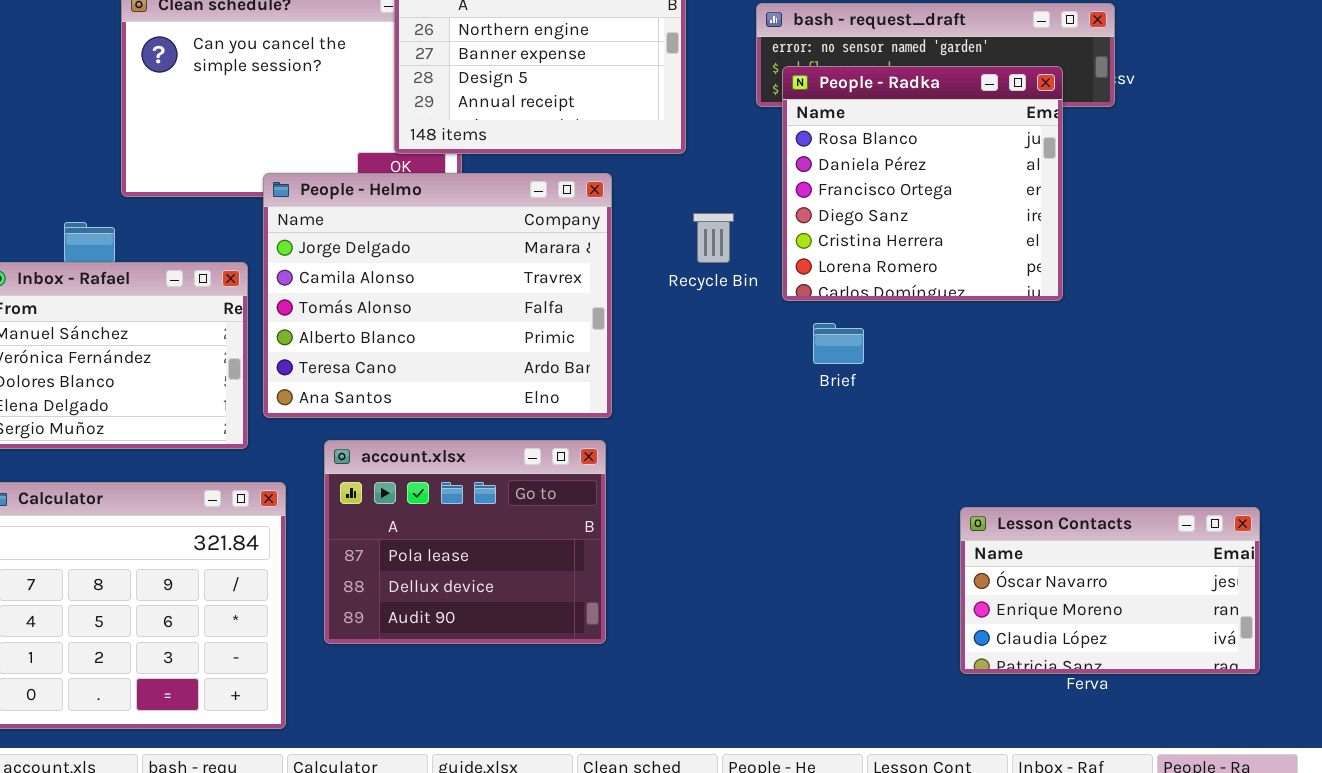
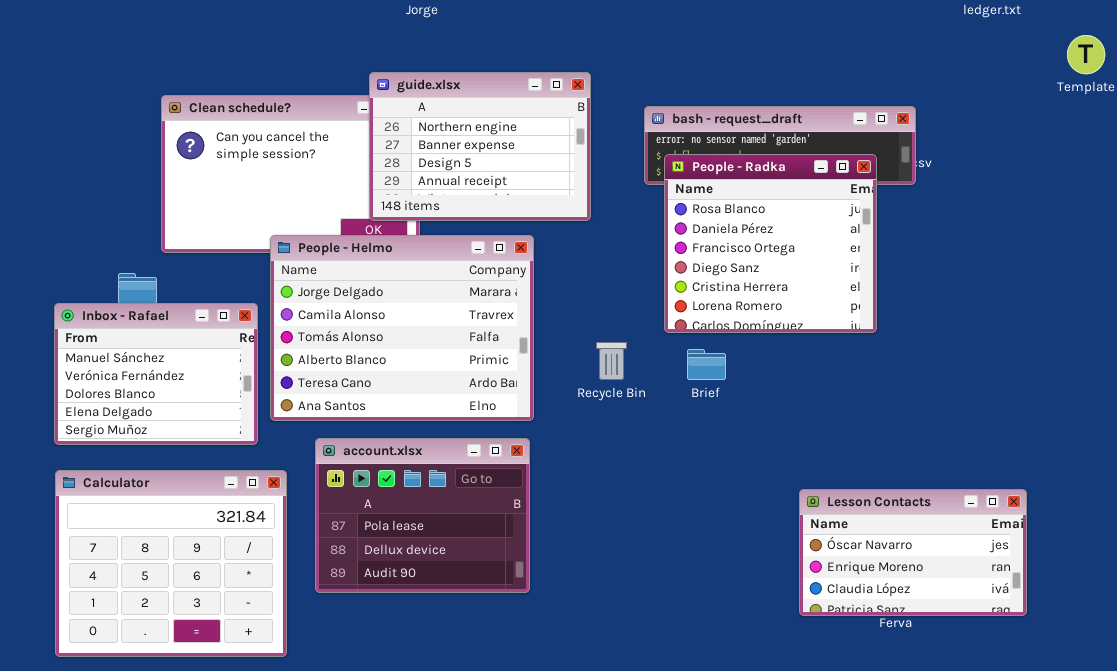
Recycle Bin: [693,213,734,263] -> [596,342,627,380], moved

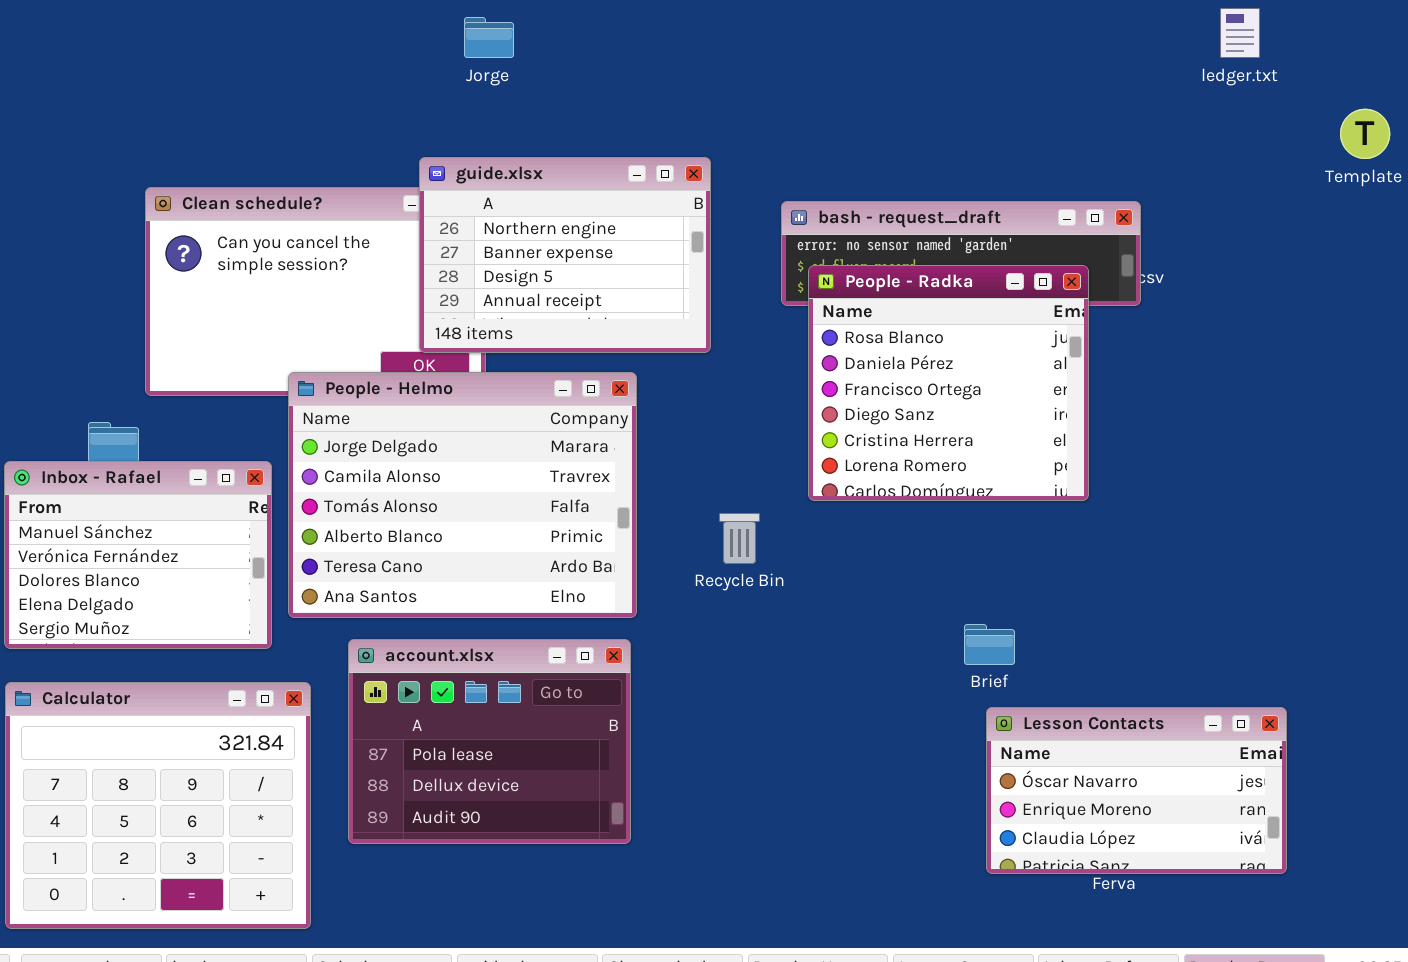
Brief: [687,349,726,380] -> [964,624,1015,665], moved

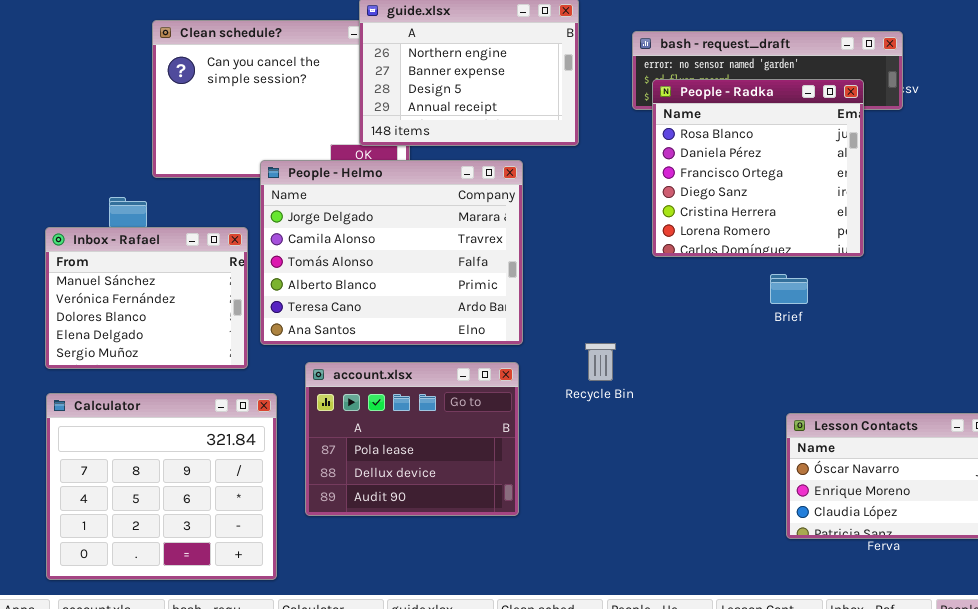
Recycle Bin: [719,513,760,564] -> [585,343,616,381], moved
Brief: [964,624,1015,665] -> [770,274,808,304], moved

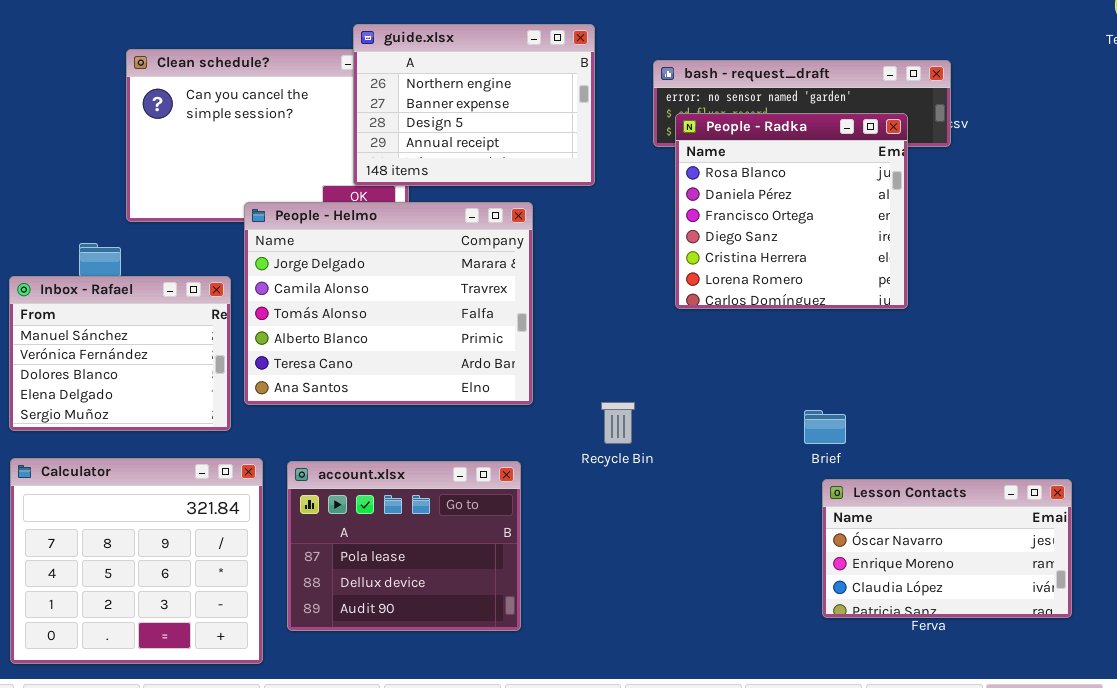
Brief: [770,274,808,304] -> [804,410,846,444], moved
account.xlsx: [305,362,519,516] -> [287,461,521,631], moved

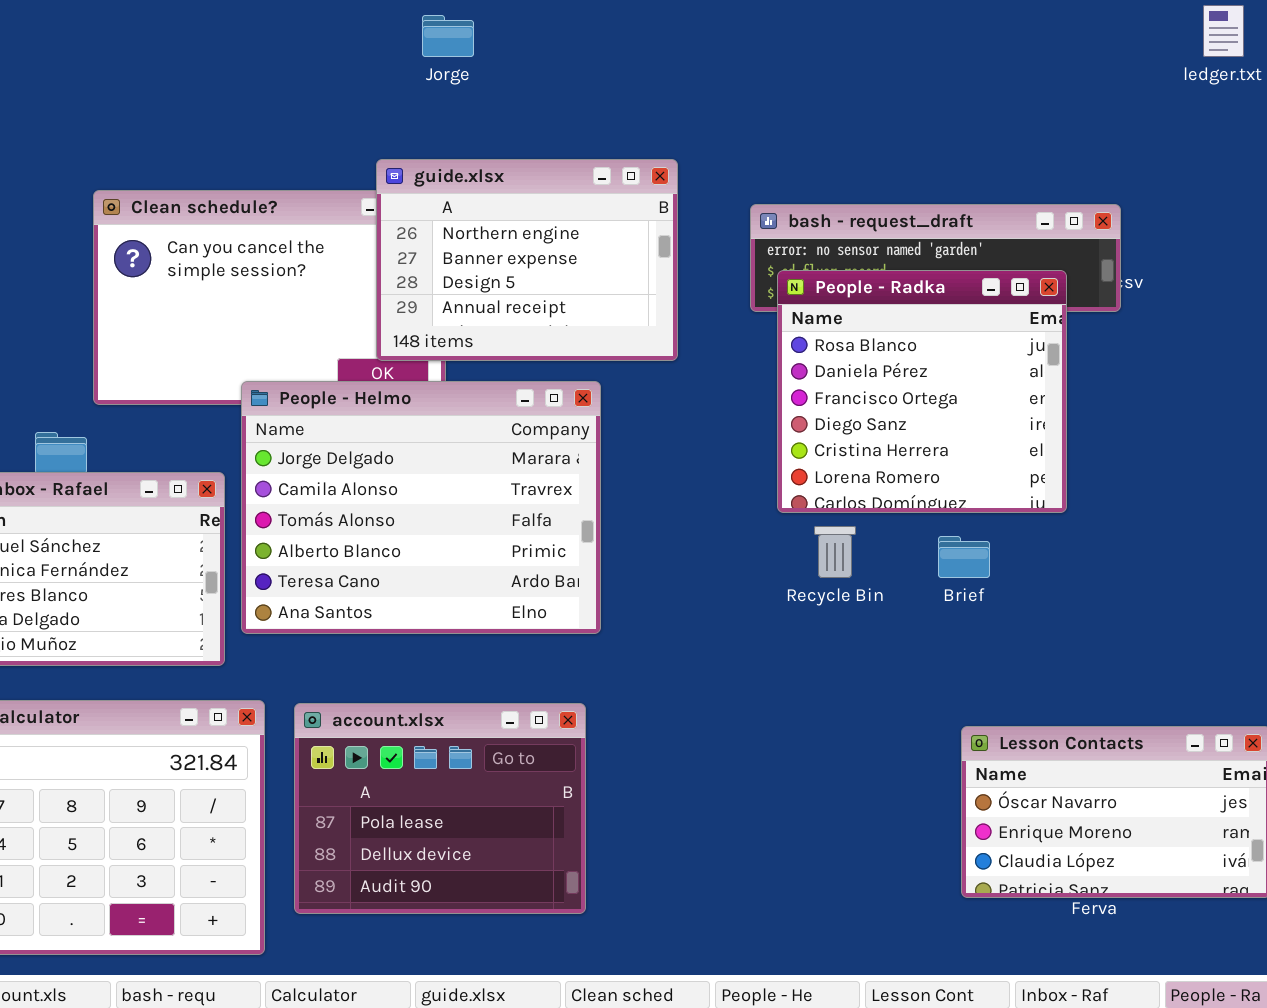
Recycle Bin: [601,402,635,444] -> [814,526,856,578], moved
Brief: [804,410,846,444] -> [938,536,990,578], moved

